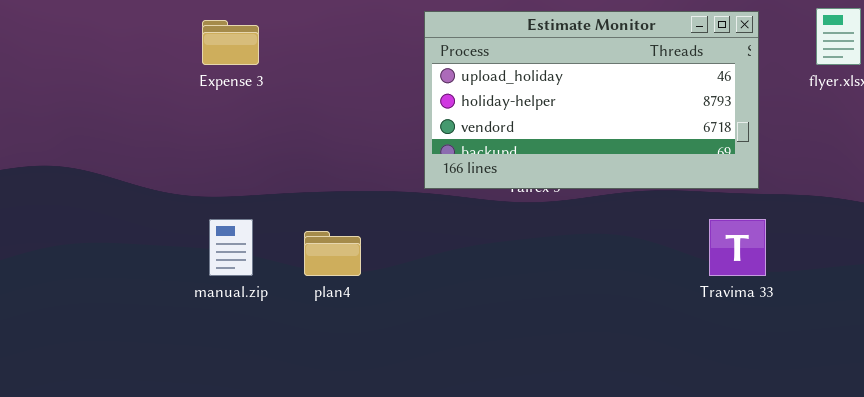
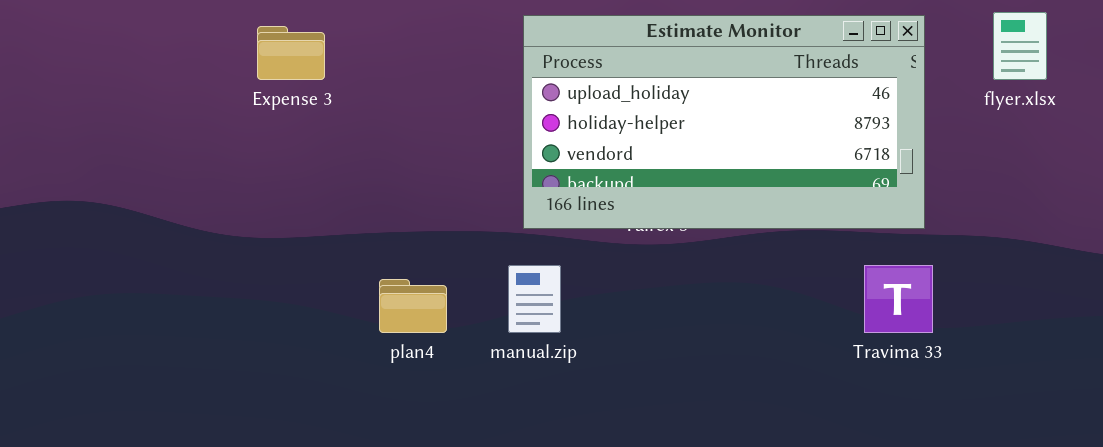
manual.zip: [209,219,253,276] -> [508,265,561,333], moved

